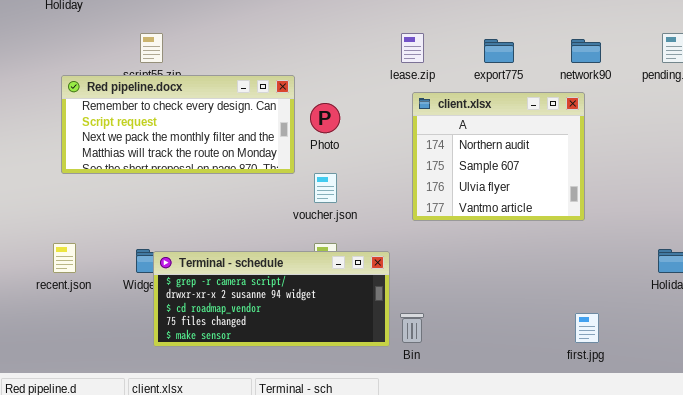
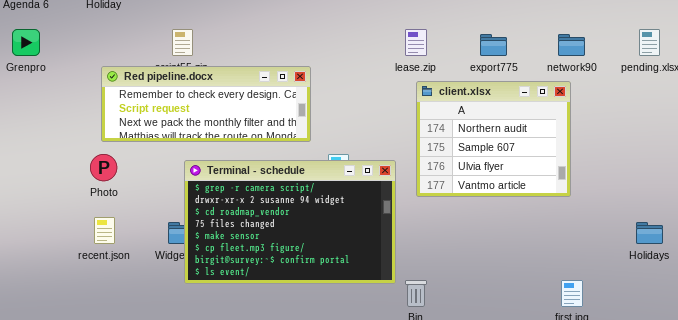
Red pipeline.docx: [61,75,295,174] -> [101,66,311,142], resized
Photo: [310,103,340,133] -> [90,154,117,181], moved
Terminal - schedule: [153,251,390,347] -> [184,160,396,284], moved, resized

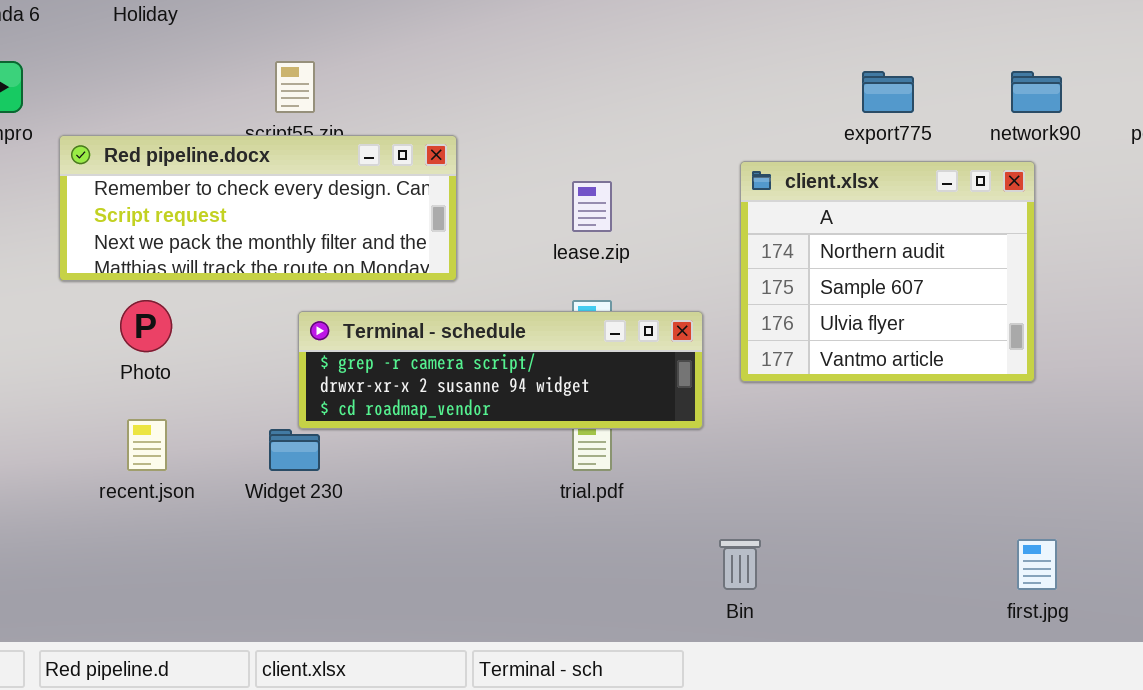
lease.zip: [405,29,427,56] -> [572,181,612,232], moved
Red pipeline.docx: [101,66,311,142] -> [59,135,457,281], moved
Terminal - schedule: [184,160,396,284] -> [298,311,703,429], resized

